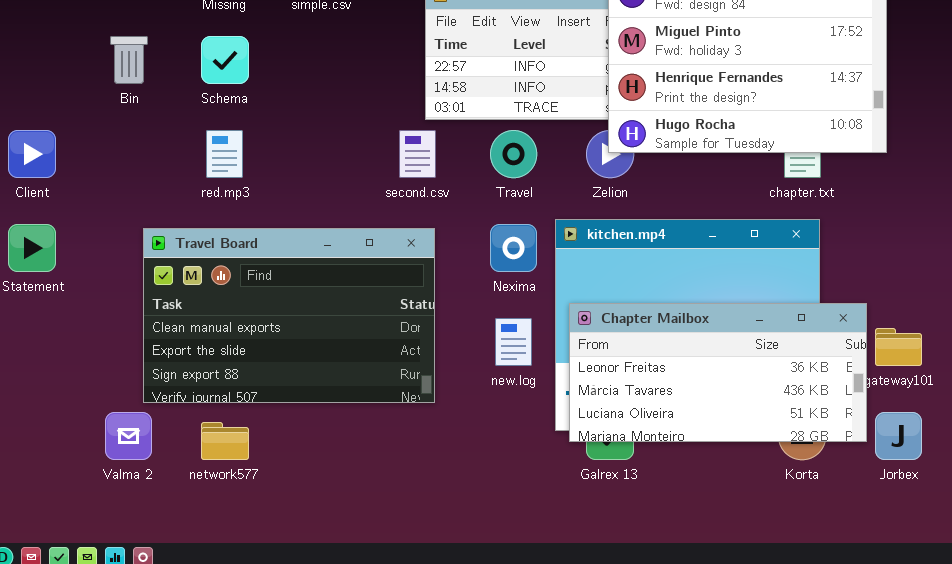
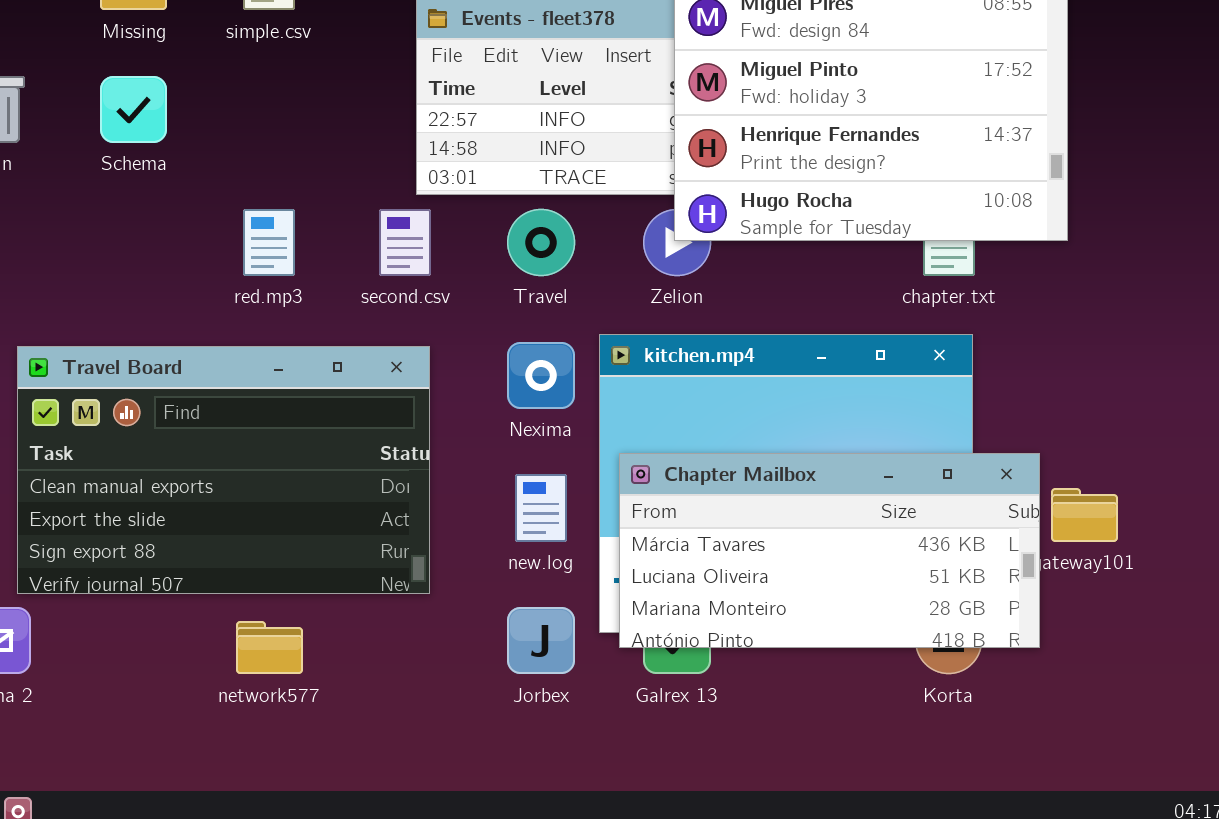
red.mp3: [206,130,243,178] -> [243,209,295,276], moved
Chapter Mailbox: [569,303,867,442] -> [619,453,1040,648], scrolled down 1 row
Jorbex: [875,412,922,460] -> [507,607,575,674], moved
network577: [201,422,249,460] -> [236,621,303,674], moved

